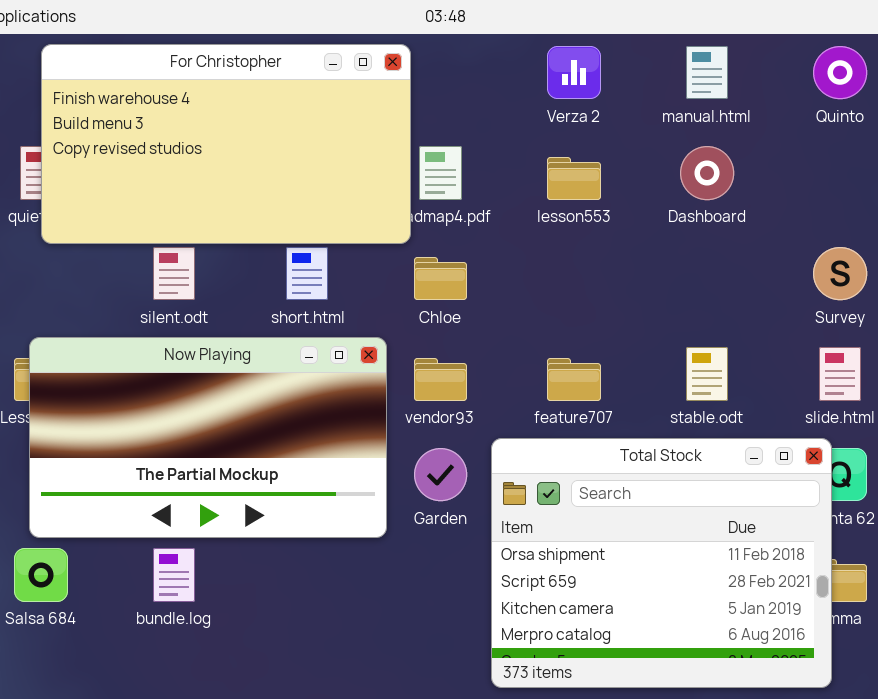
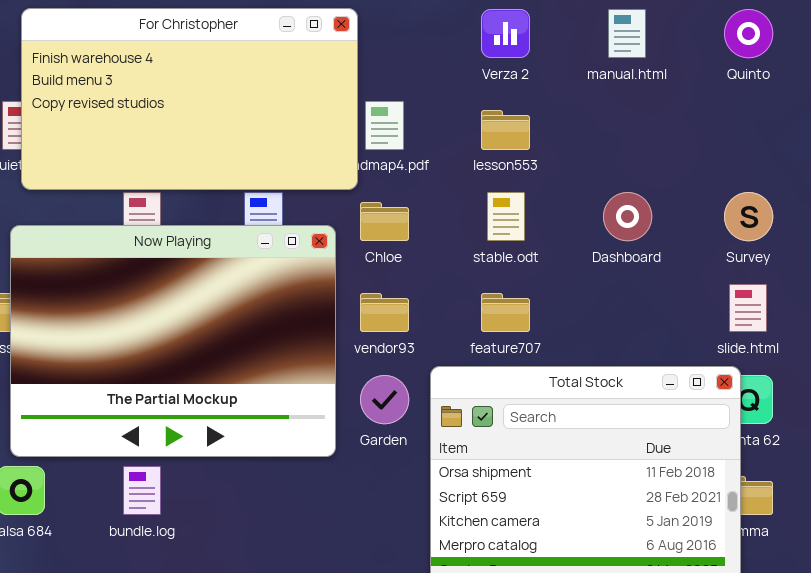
Dashboard: [680,146,734,200] -> [603,192,652,241], moved
Now Playing: [29,337,387,538] -> [10,225,336,457], resized
stable.odt: [686,347,728,401] -> [487,192,525,241], moved

